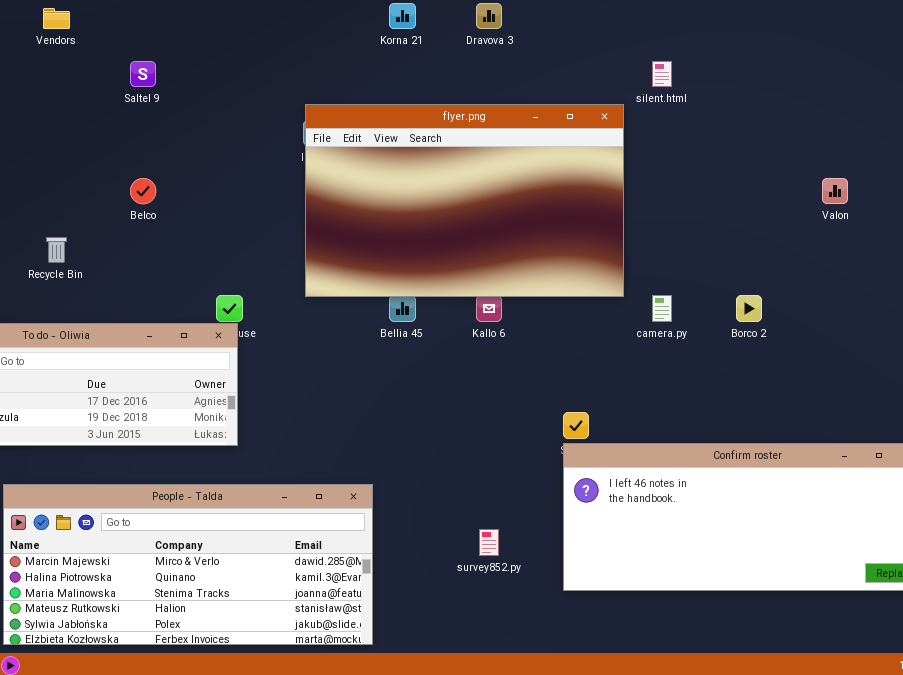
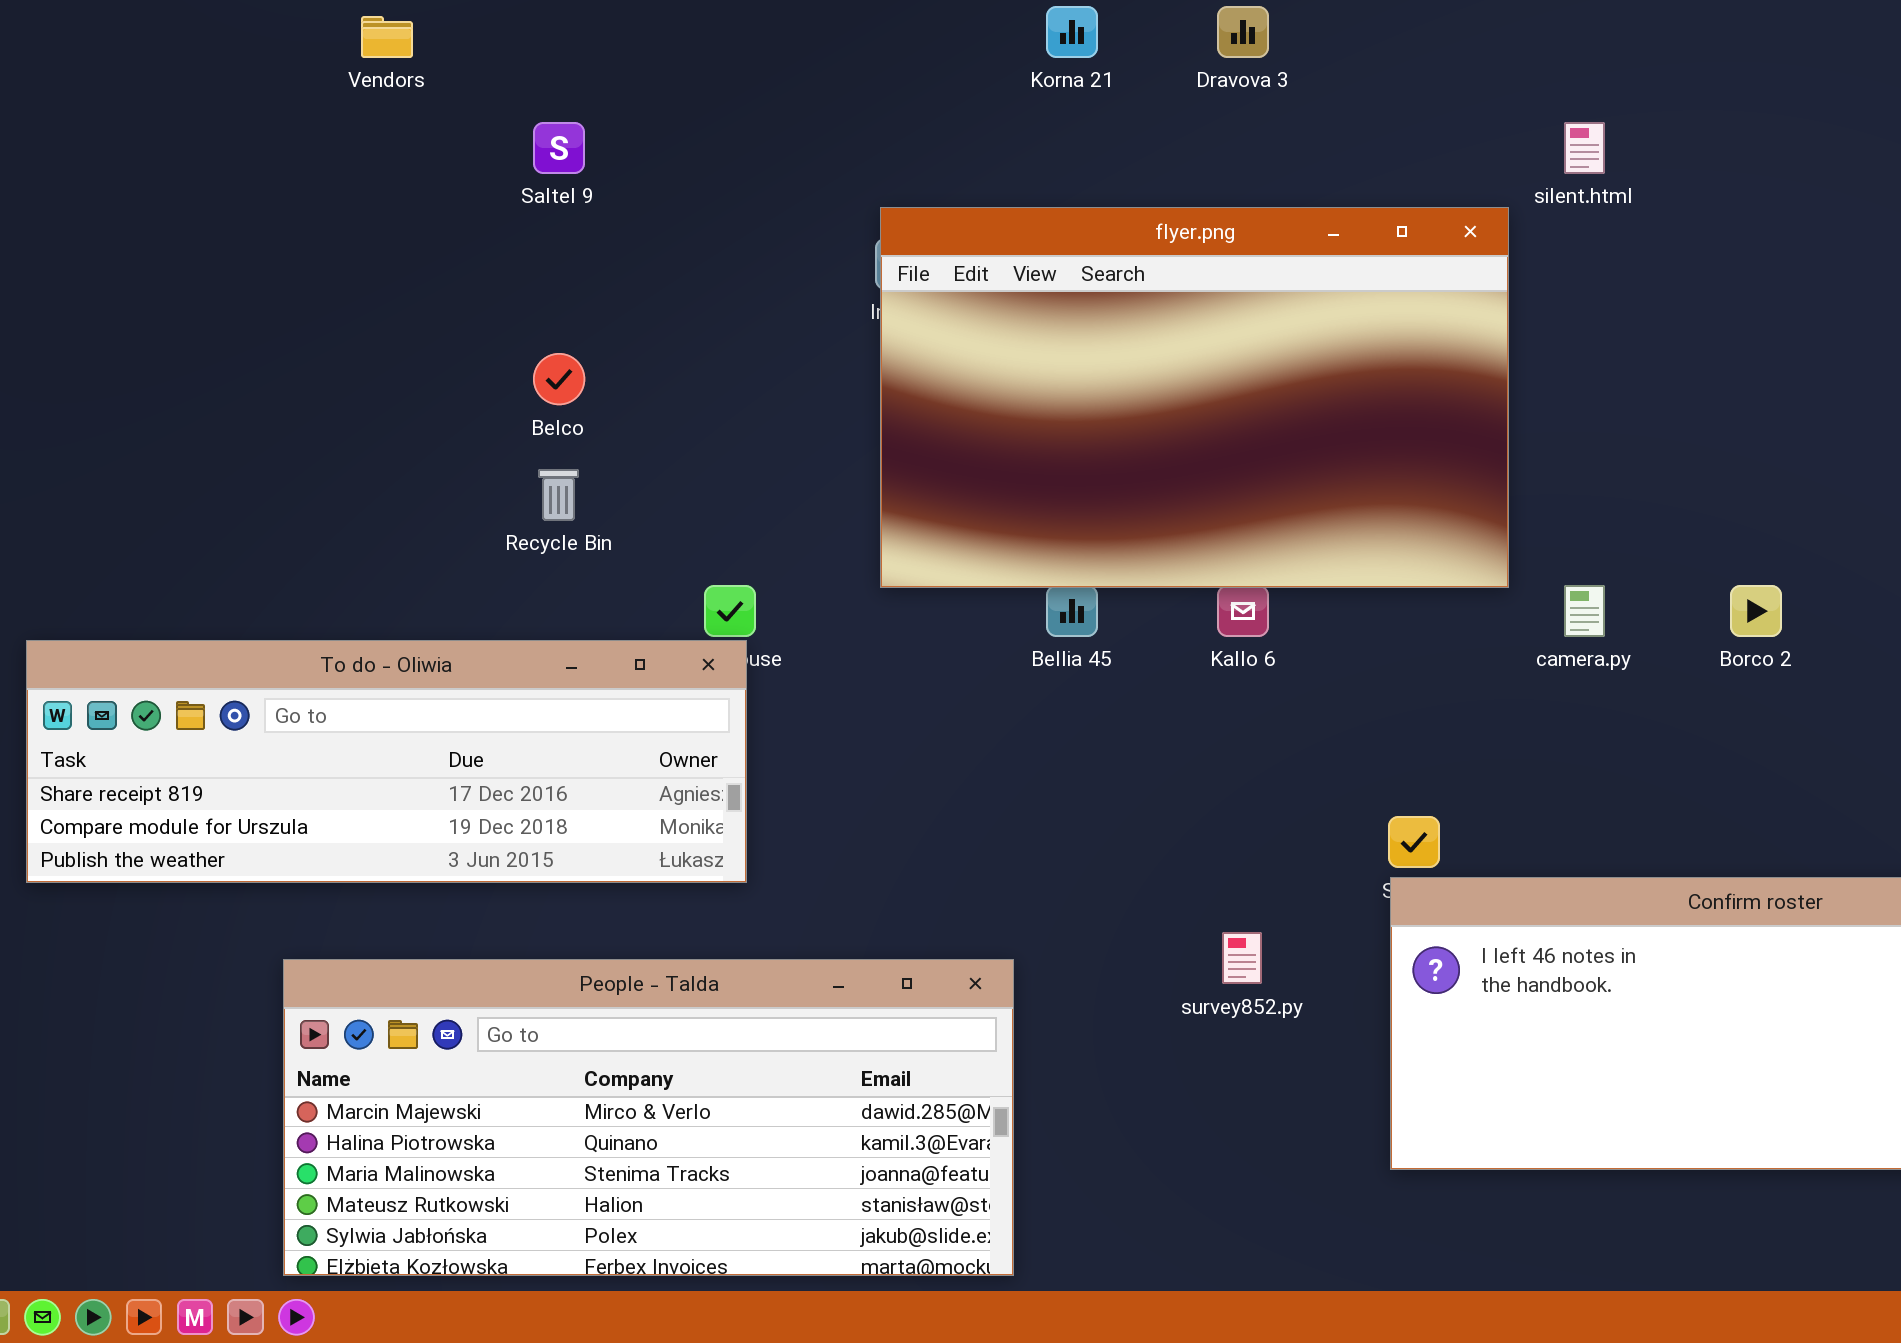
Recycle Bin: [46,237,67,263] -> [538,469,579,521], moved
survey852.py: [479,529,499,556] -> [1222,932,1262,984], moved

